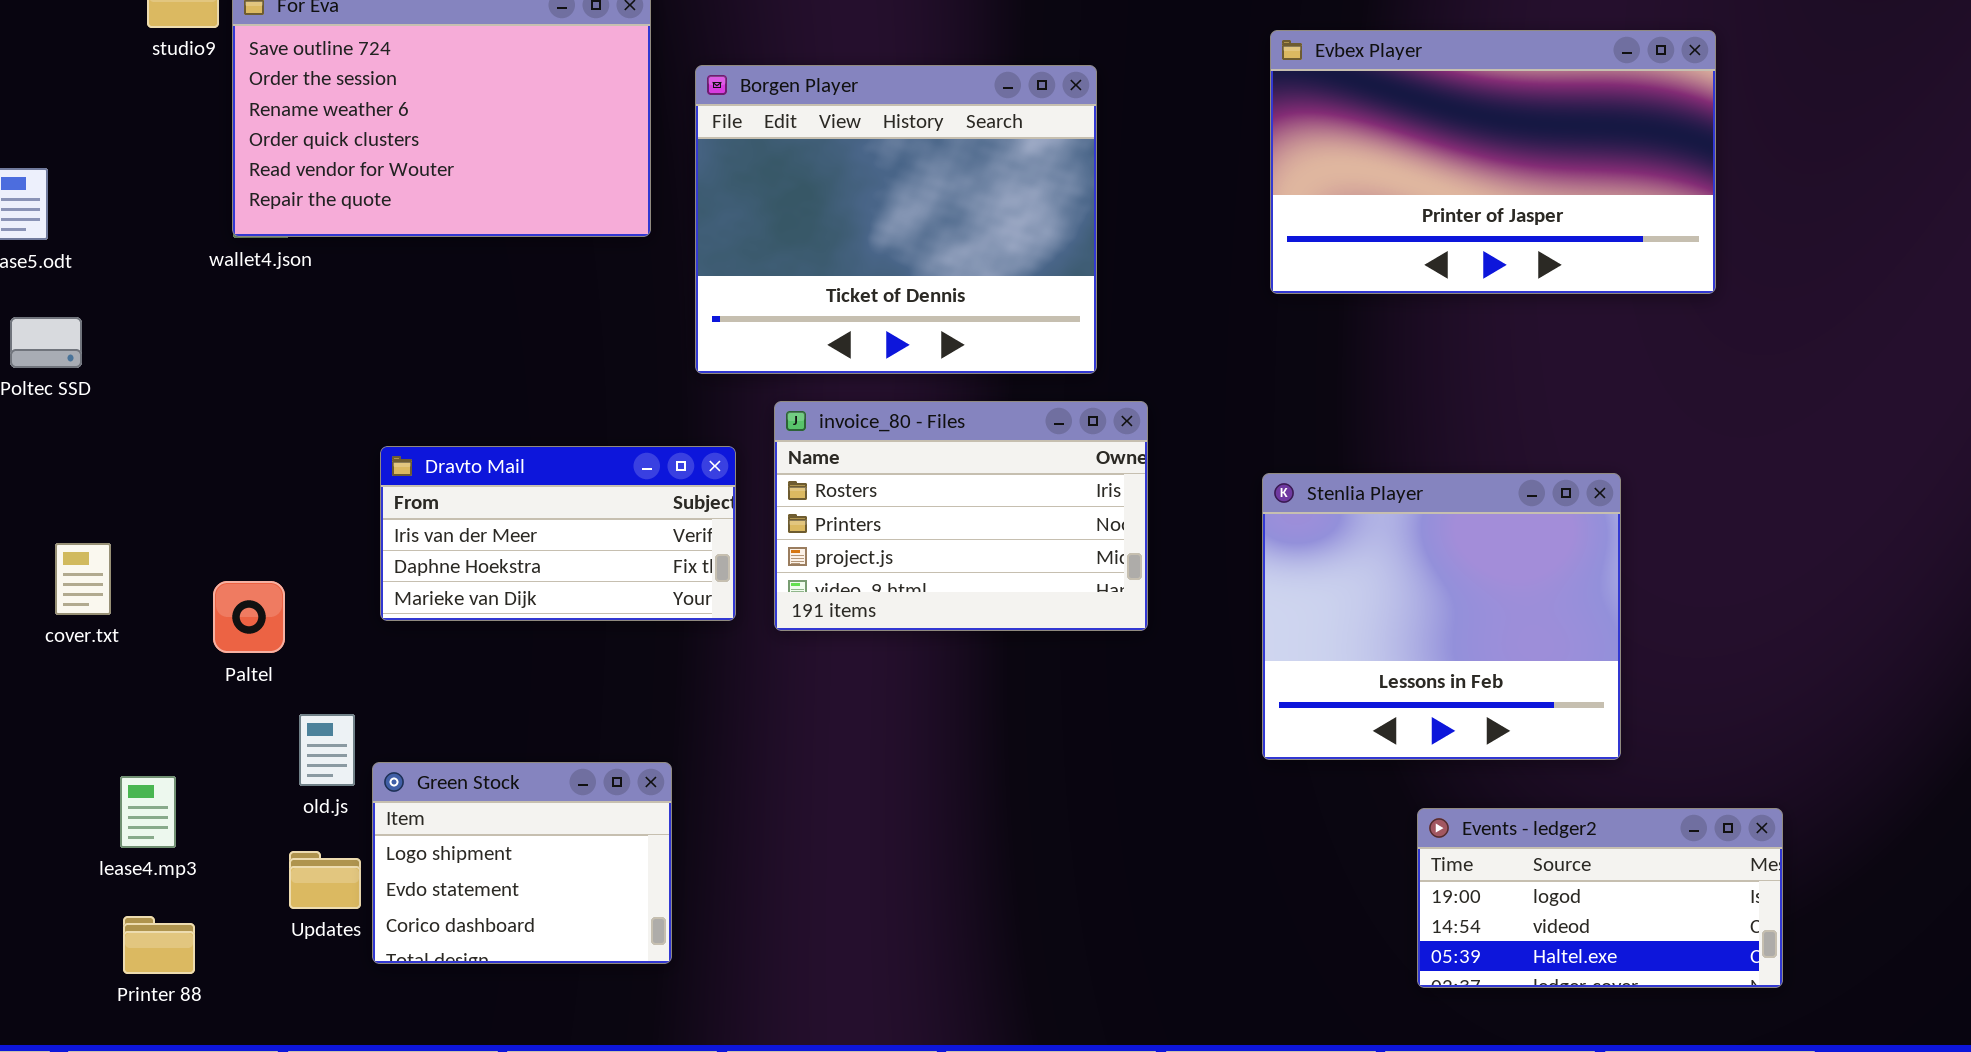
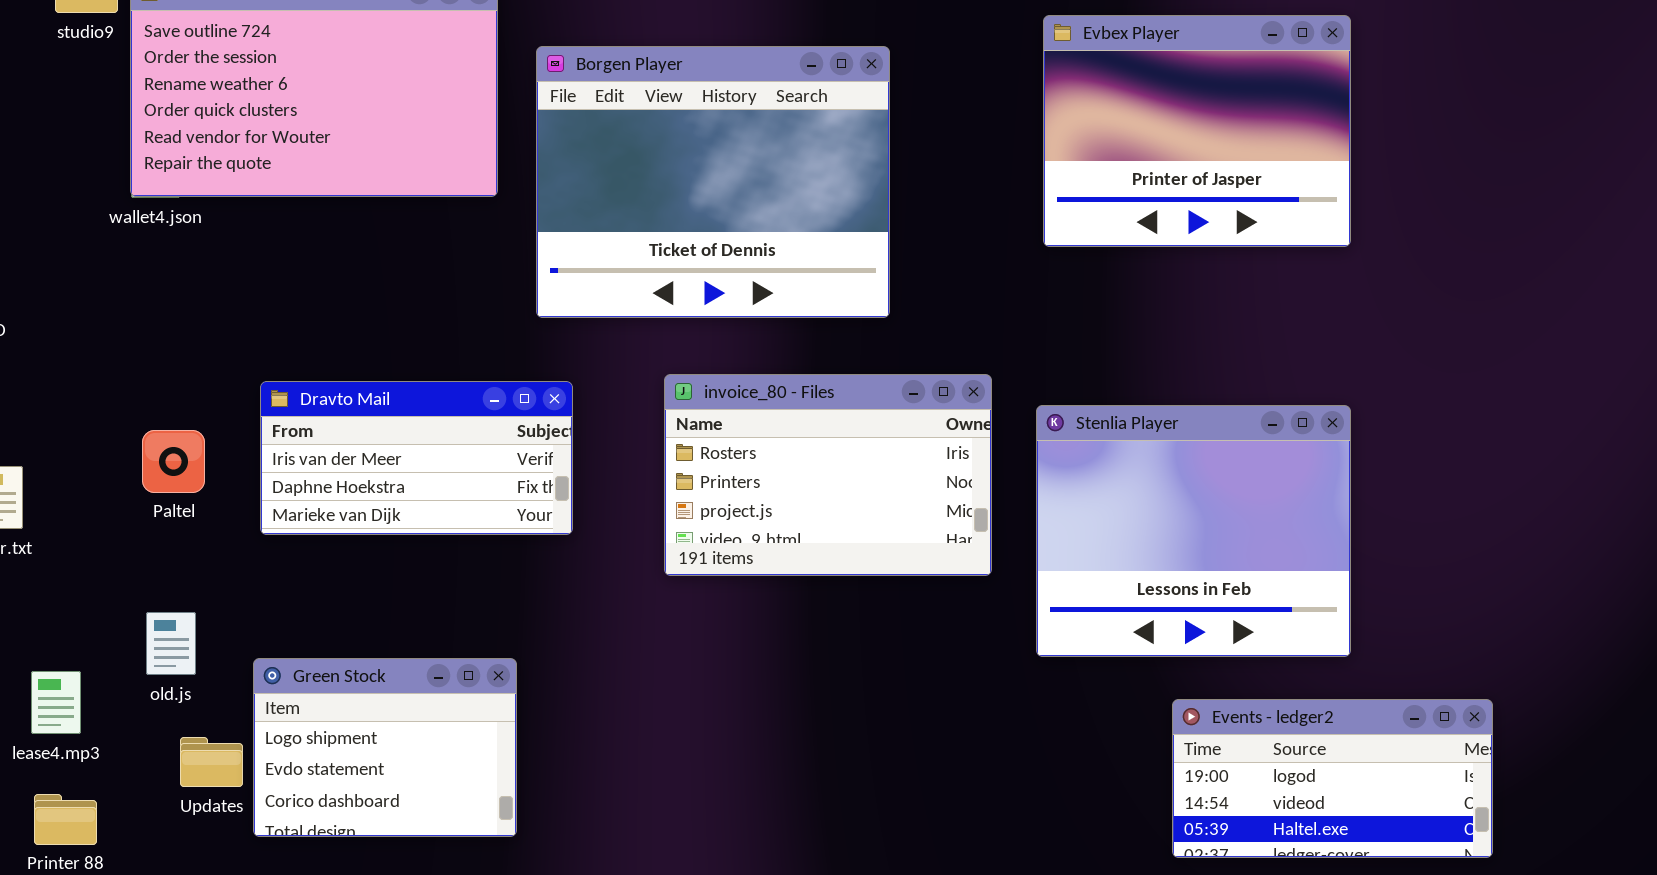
Evbex Player: [1270,30,1716,294] -> [1043,15,1351,247], resized
invoice_80 - Files: [774,401,1148,631] -> [664,374,992,576], moved
Paltel: [213,581,285,653] -> [142,430,205,493], moved
old.js: [299,714,355,786] -> [146,612,196,675], moved

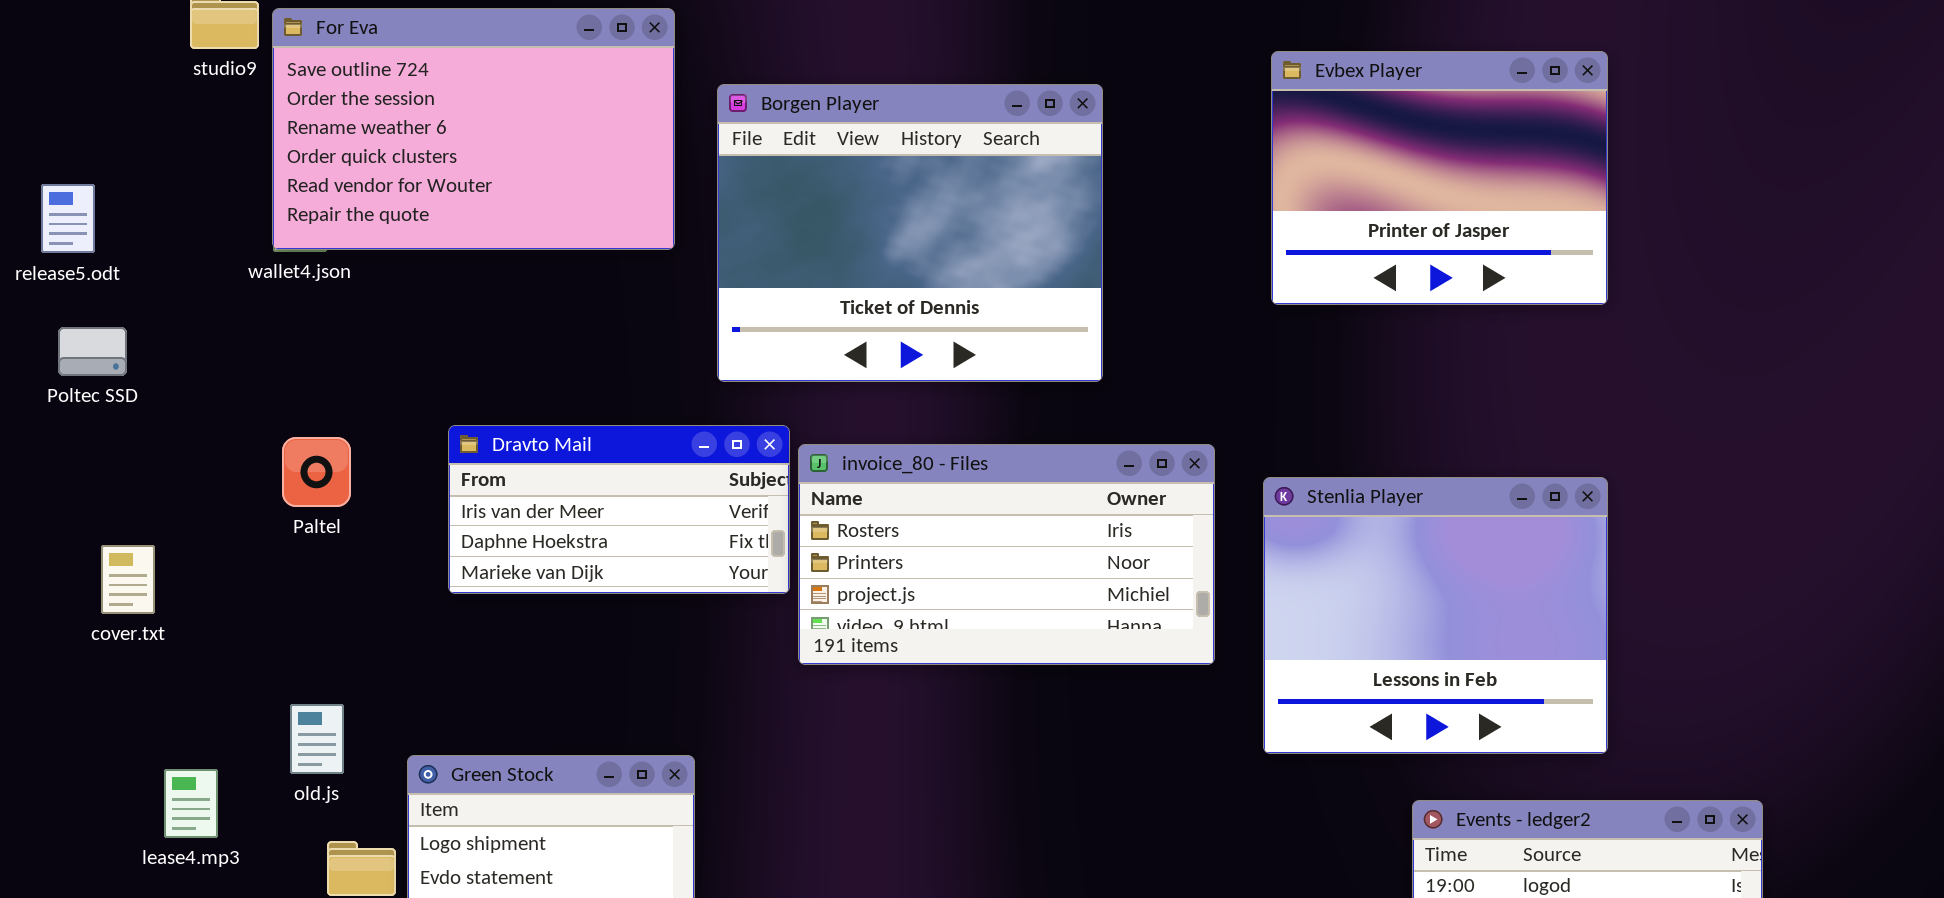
invoice_80 - Files: [664,374,992,576] -> [798,444,1215,665], resized
Dravto Mail: [260,381,573,535] -> [448,425,790,594], moved
Paltel: [142,430,205,493] -> [282,437,351,507], moved

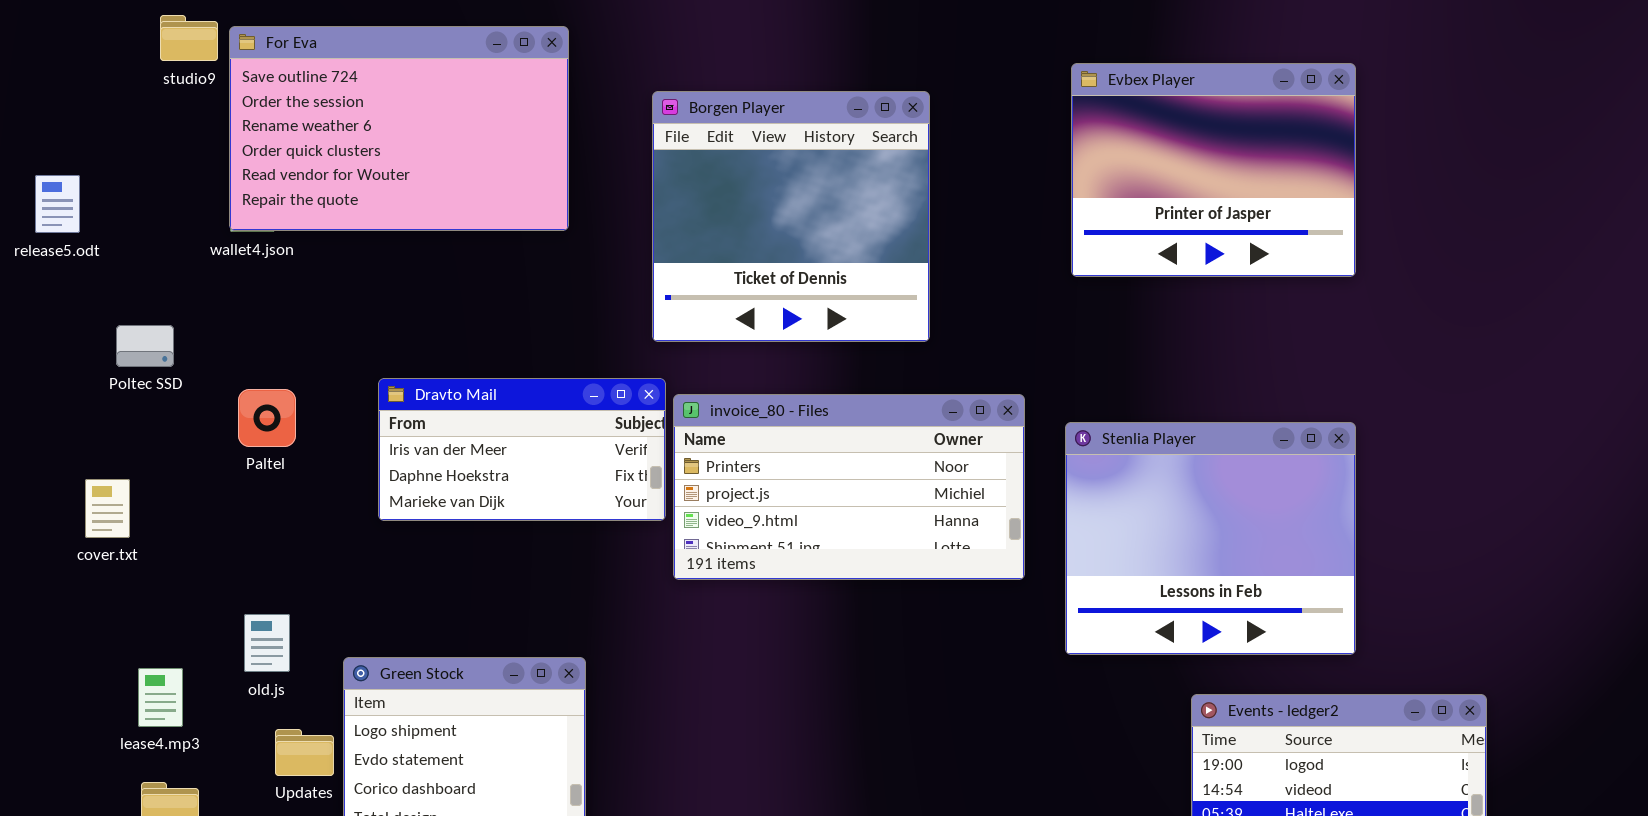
Borgen Player: [717,84,1103,382] -> [652,91,930,342], resized
Poltec SSD: [58,327,127,376] -> [116,325,174,367], moved
invoice_80 - Files: [798,444,1215,665] -> [673,394,1025,580], scrolled down 1 row

